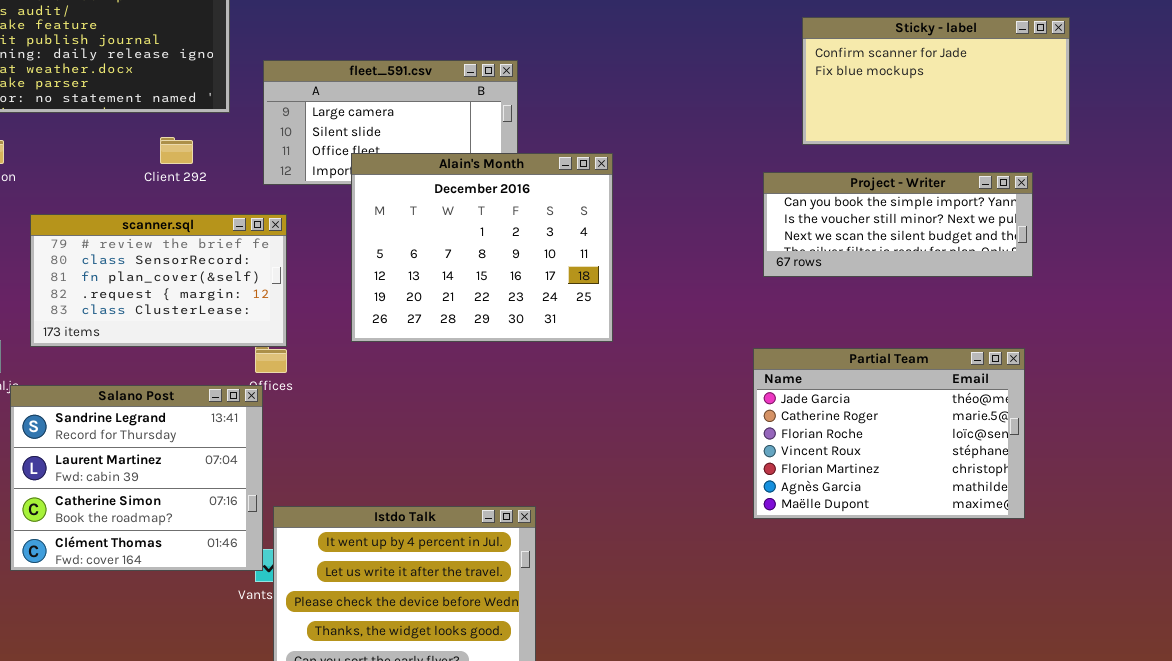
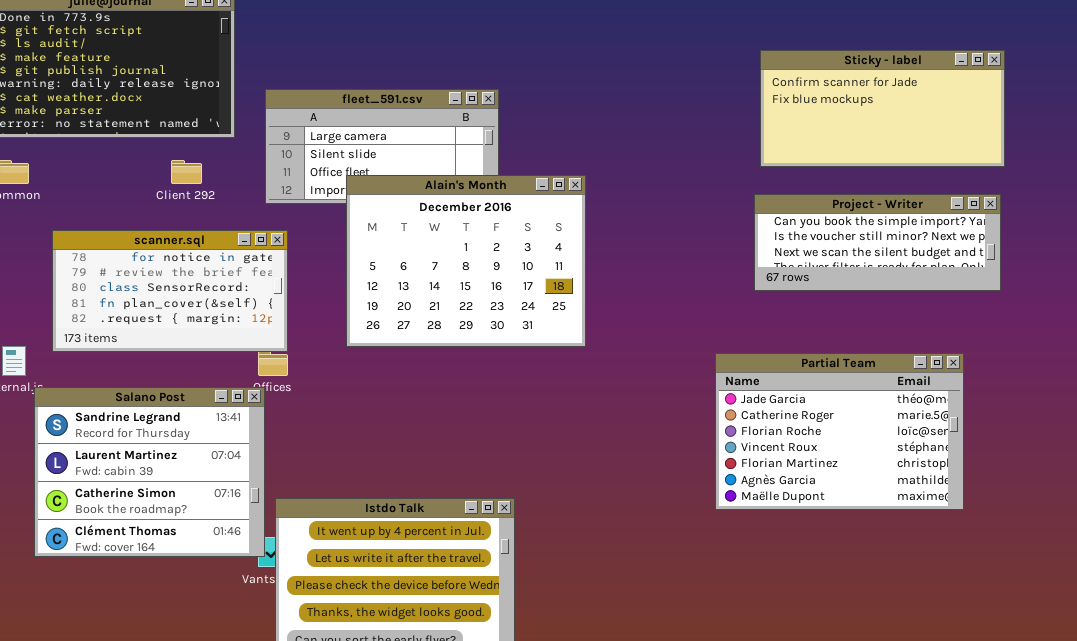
Project - Writer: [763,172,1033,277] -> [754,194,1001,291], moved
scanner.sql: [30,214,287,347] -> [52,230,288,352], scrolled up 1 row

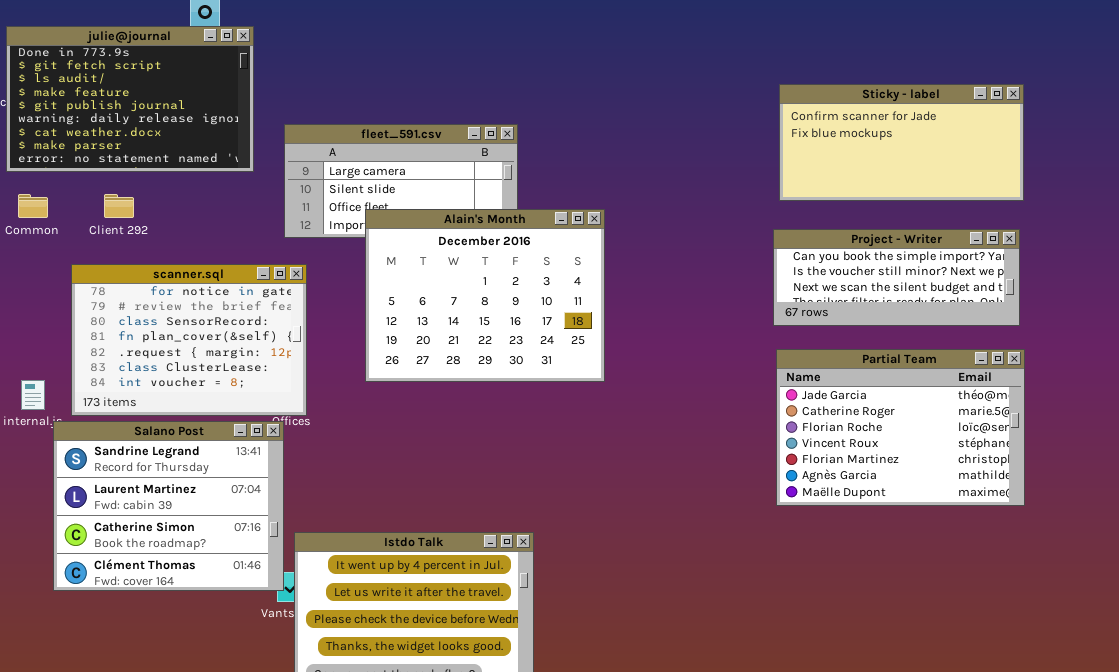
Client 292: [171,160,202,184] -> [104,194,134,218], moved
scanner.sql: [52,230,288,352] -> [71,264,307,416], resized
Partial Team: [715,353,964,510] -> [776,349,1025,506], moved

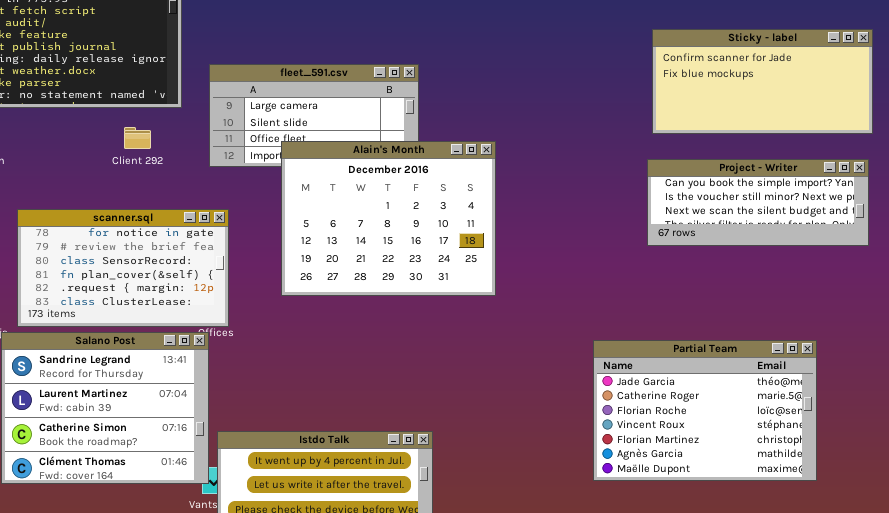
Client 292: [104,194,134,218] -> [124,127,151,149], moved
scanner.sql: [71,264,307,416] -> [17,209,229,327], resized
Partial Team: [776,349,1025,506] -> [593,340,817,481], moved

